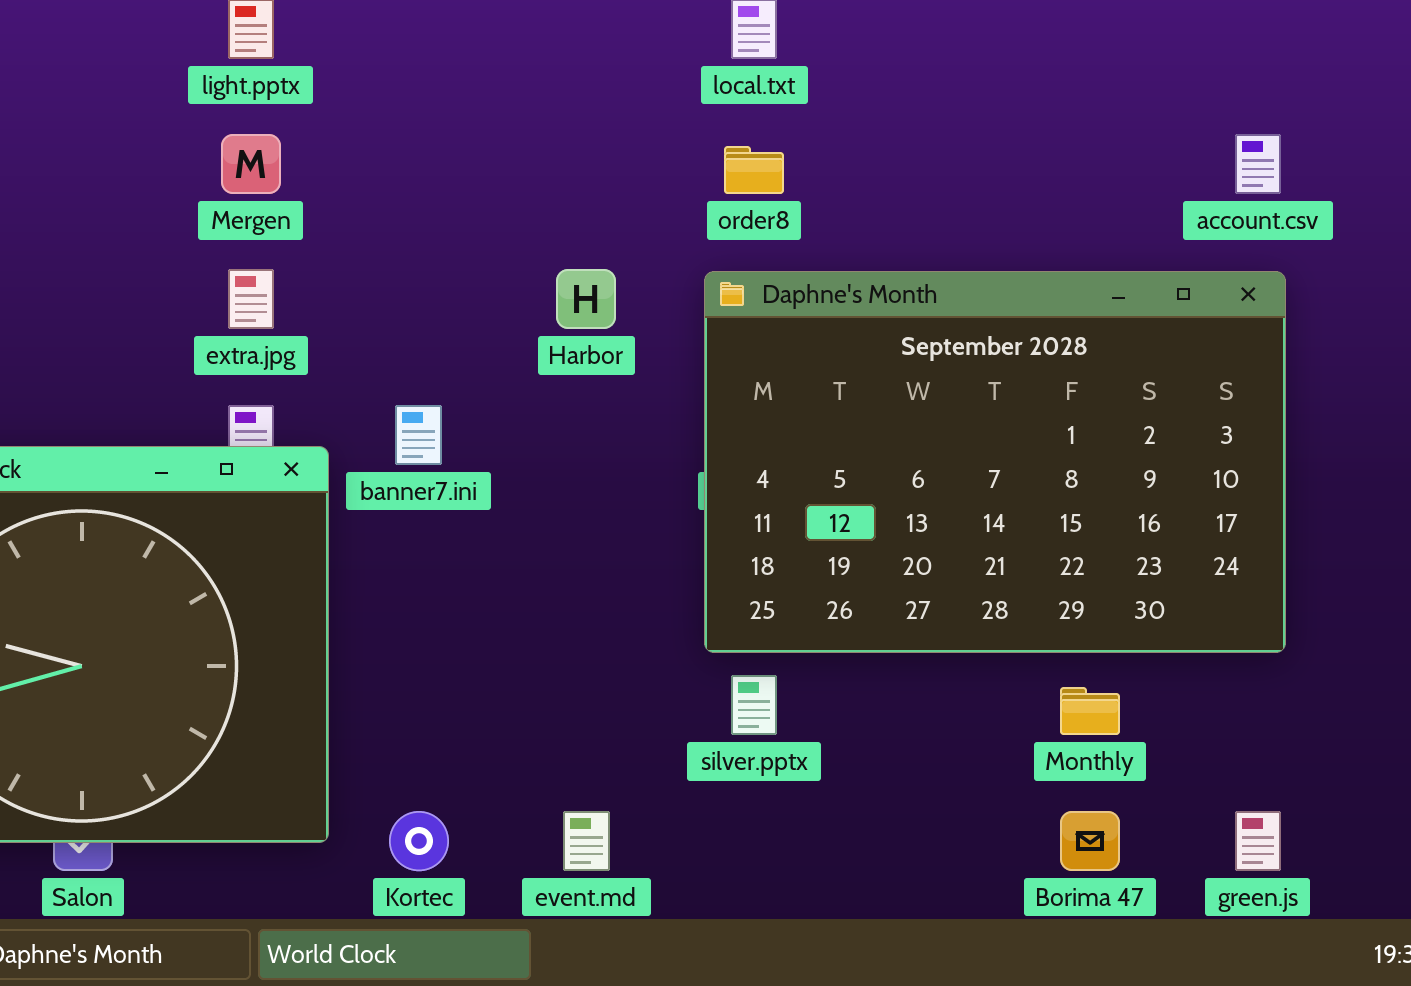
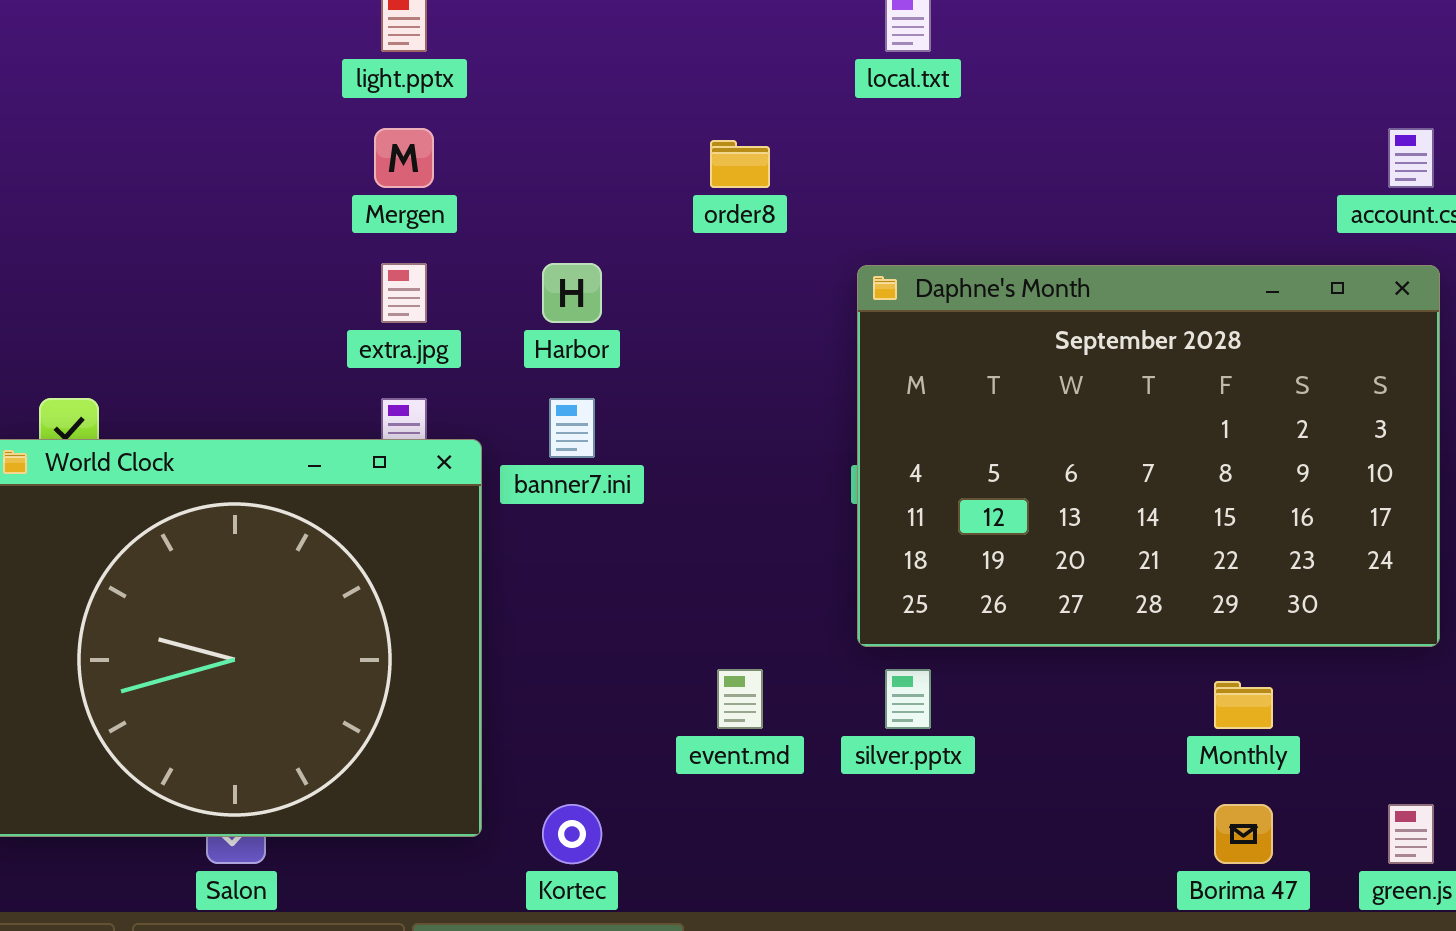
order8: [724,146,784,194] -> [710,140,770,188], moved
Harbor: [556,269,616,329] -> [542,263,602,323], moved
event.md: [563,811,610,871] -> [717,669,763,729], moved

